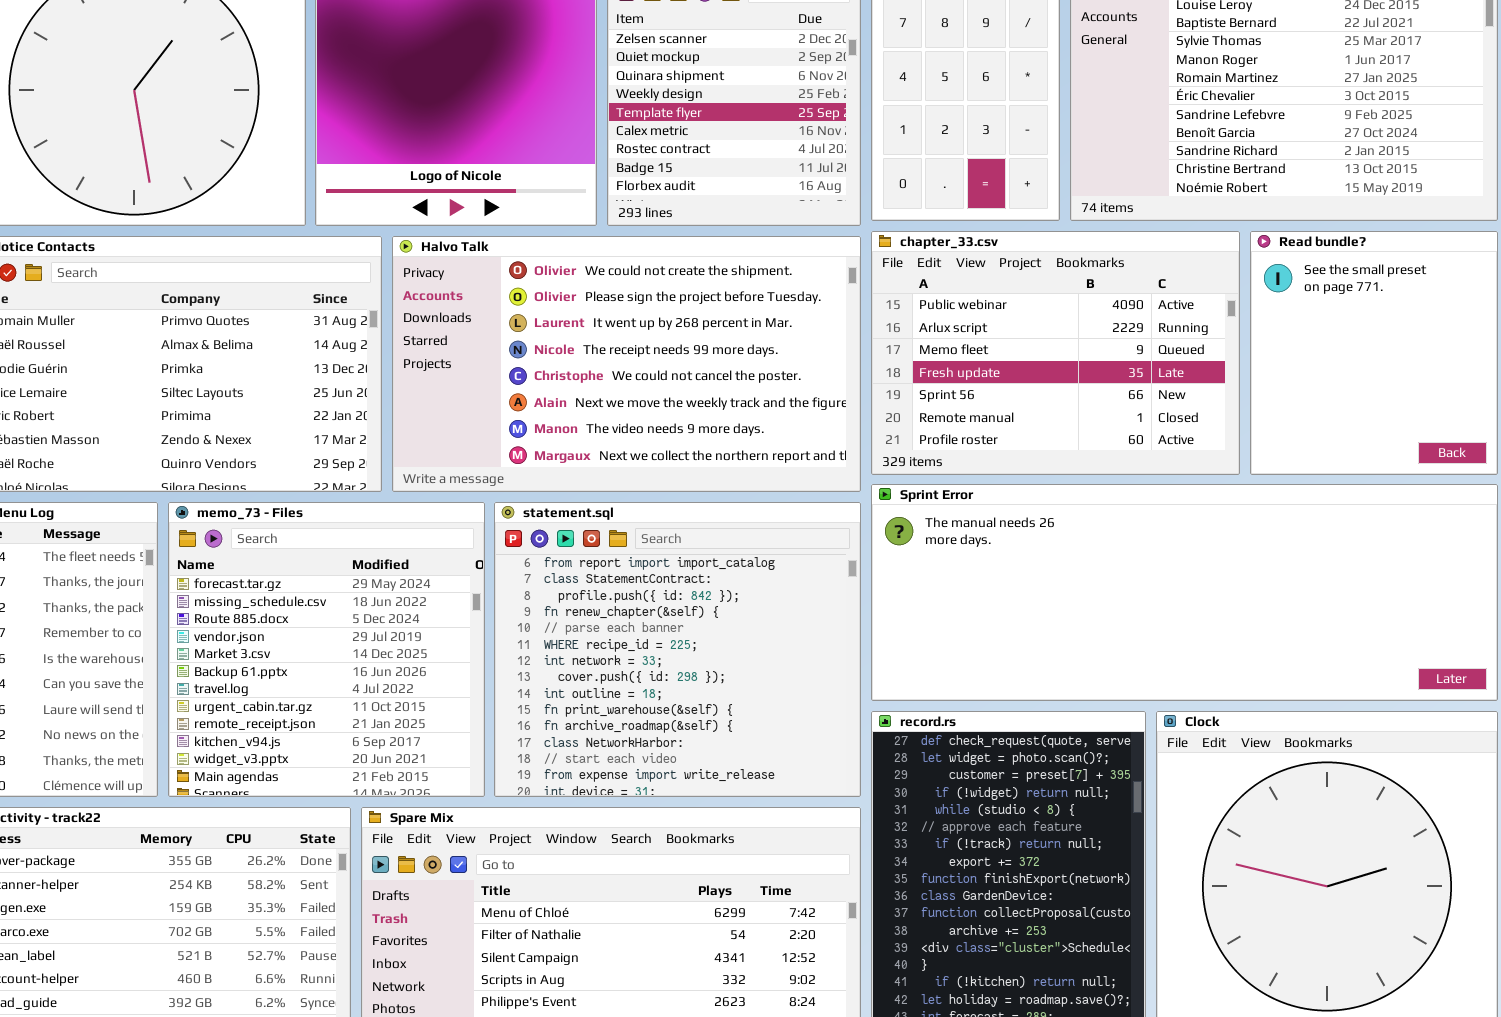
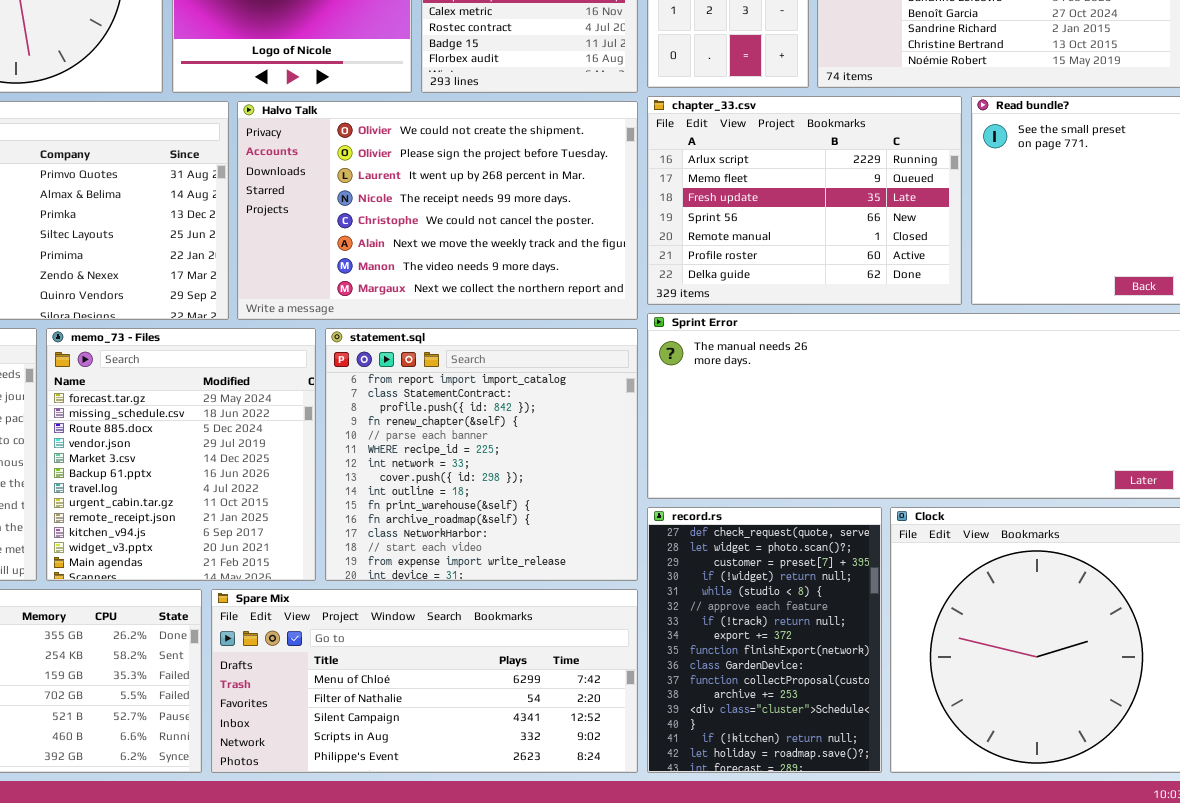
chapter_33.csv: [871,231,1240,475] -> [647,96,962,305], scrolled down 1 row

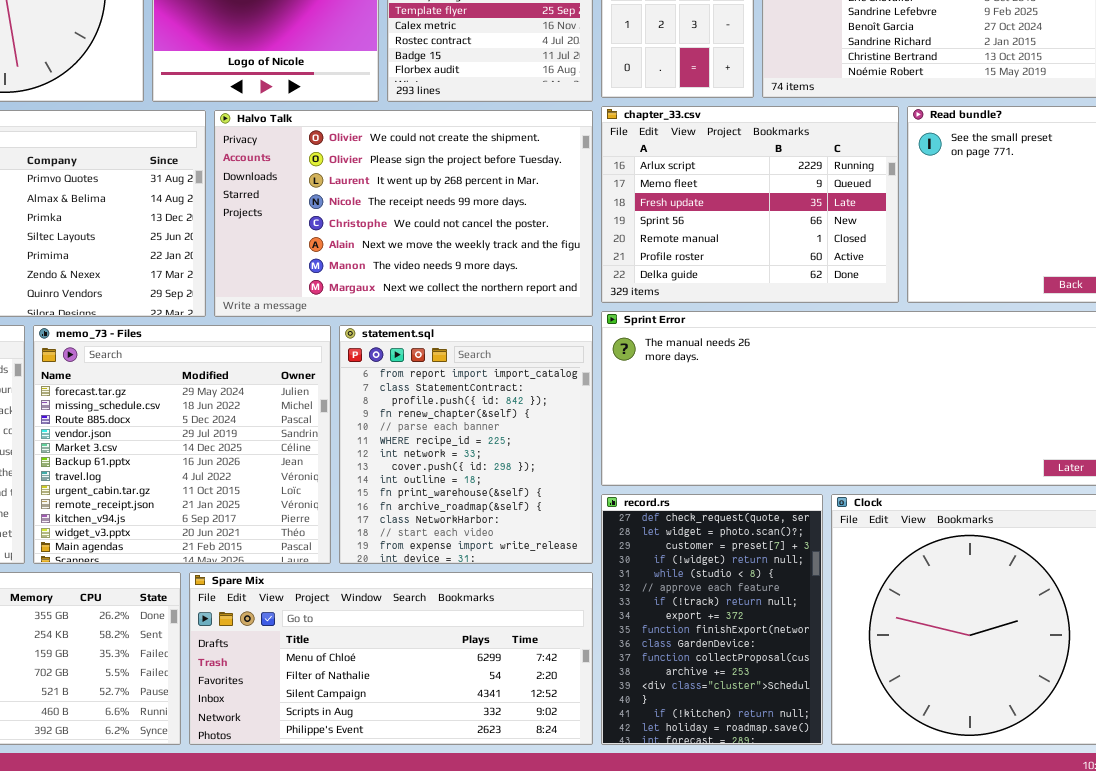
memo_73 - Files: [46,328,316,581] -> [33,325,331,564], resized
statement.sql: [325,328,638,581] -> [339,325,593,564], resized

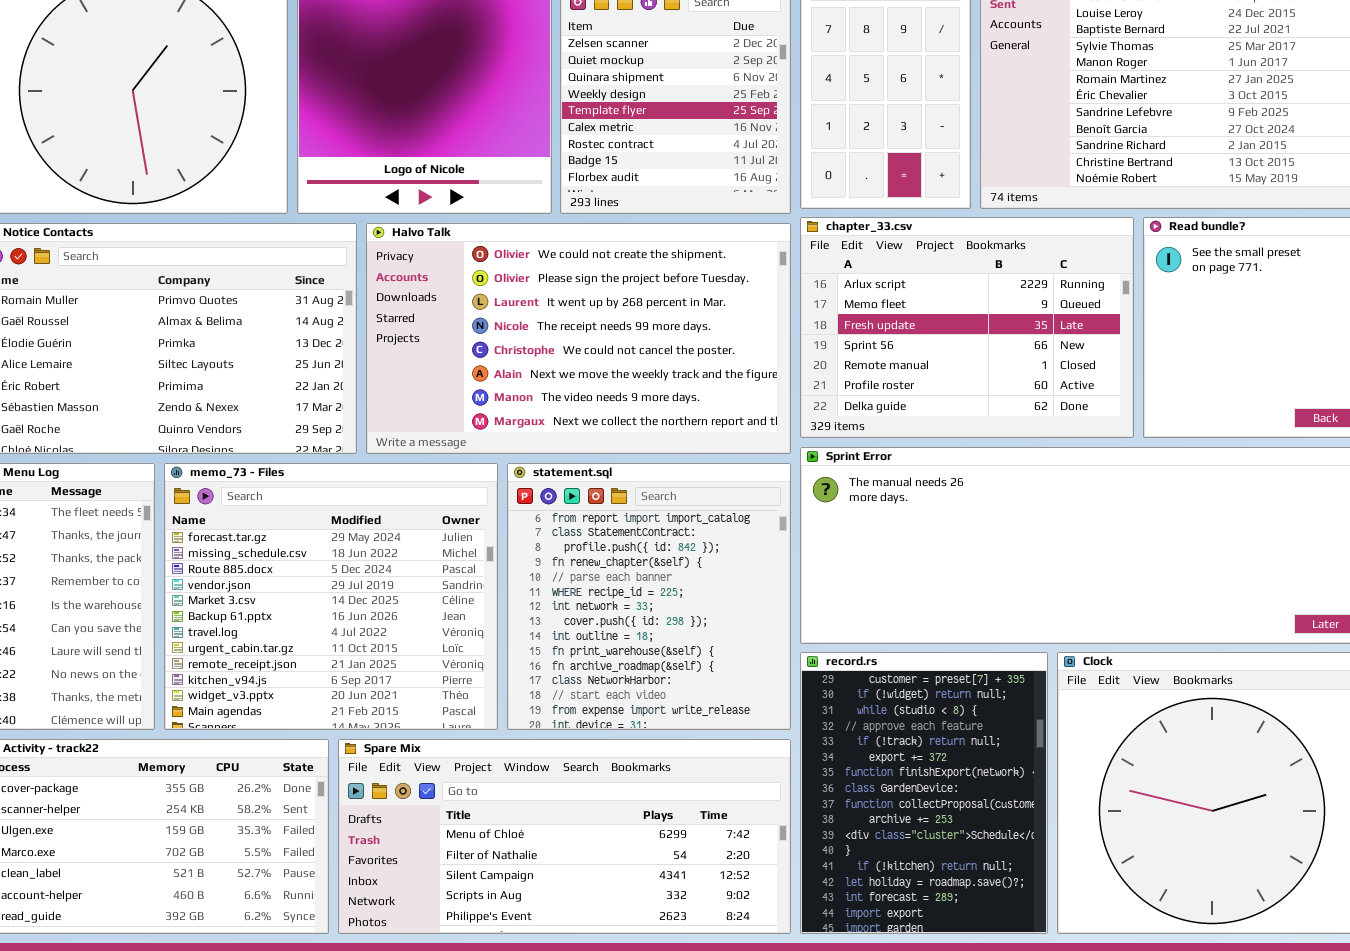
record.rs: [601,494,823,745] -> [800,652,1048,934], scrolled down 2 rows

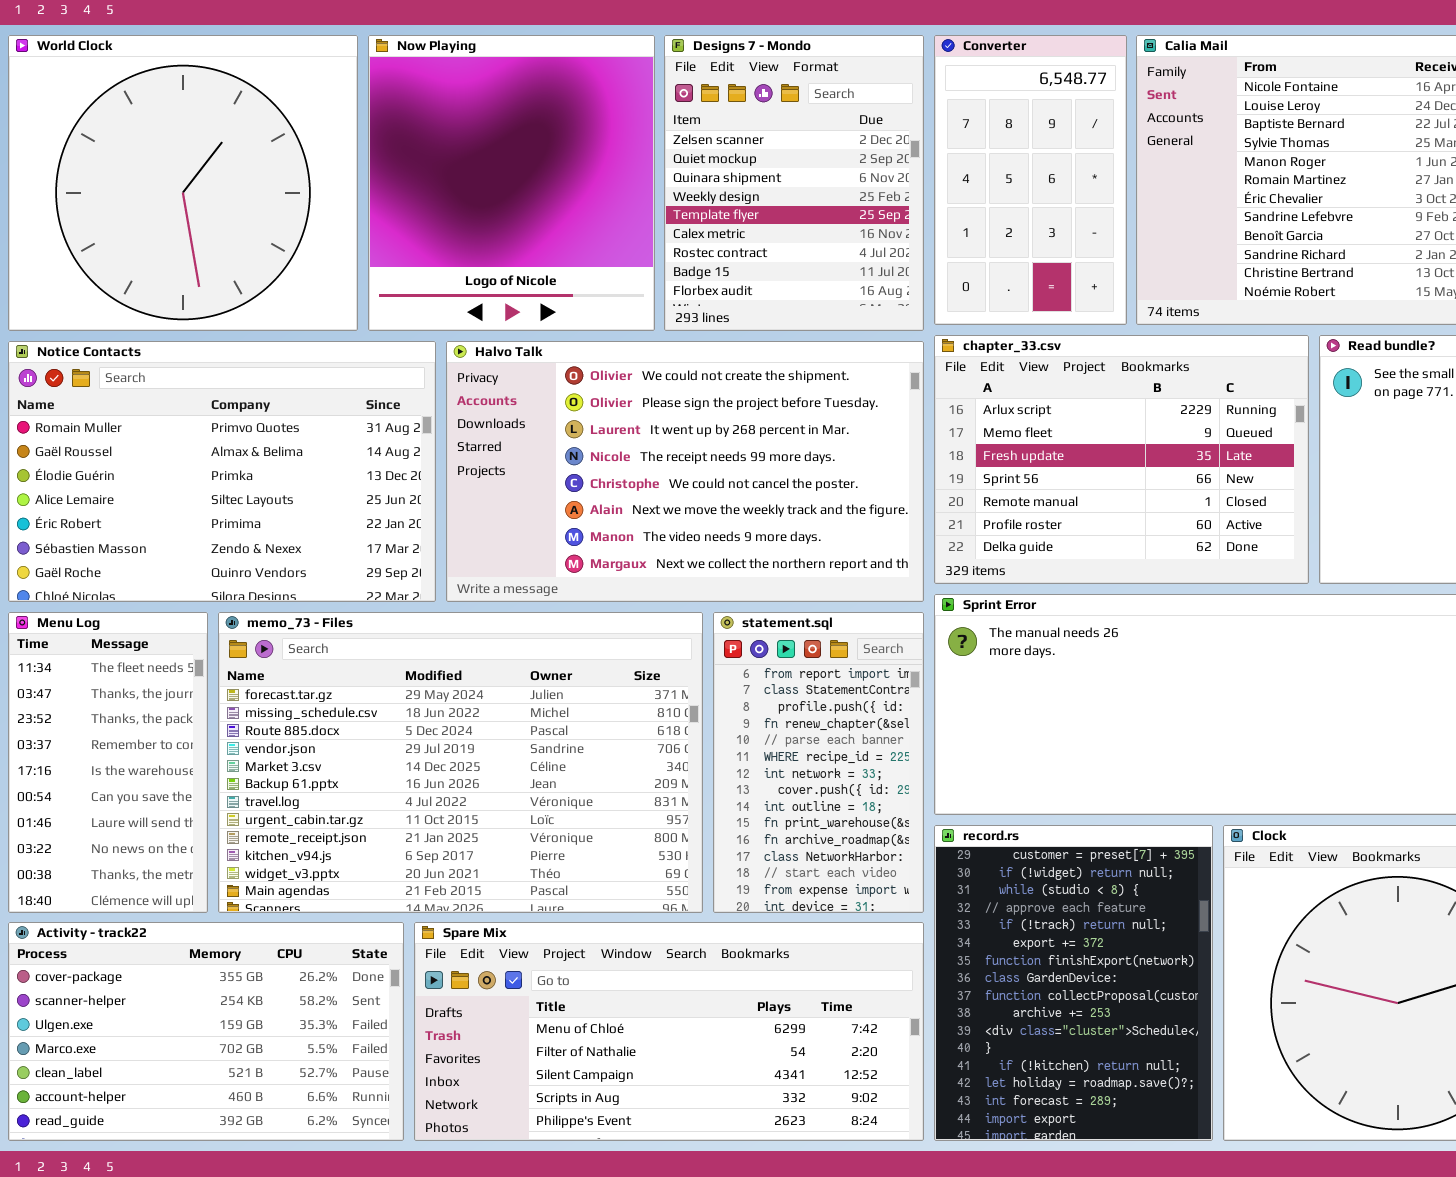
memo_73 - Files: [164,463,498,730] -> [218,612,703,913], resized
statement.sql: [507,463,791,730] -> [713,612,924,913], resized

